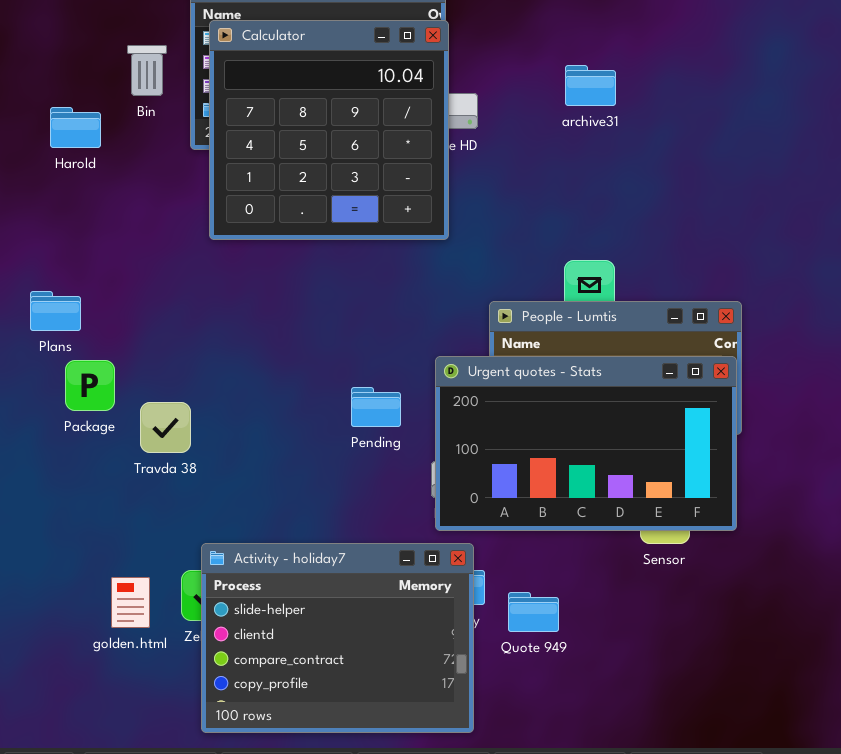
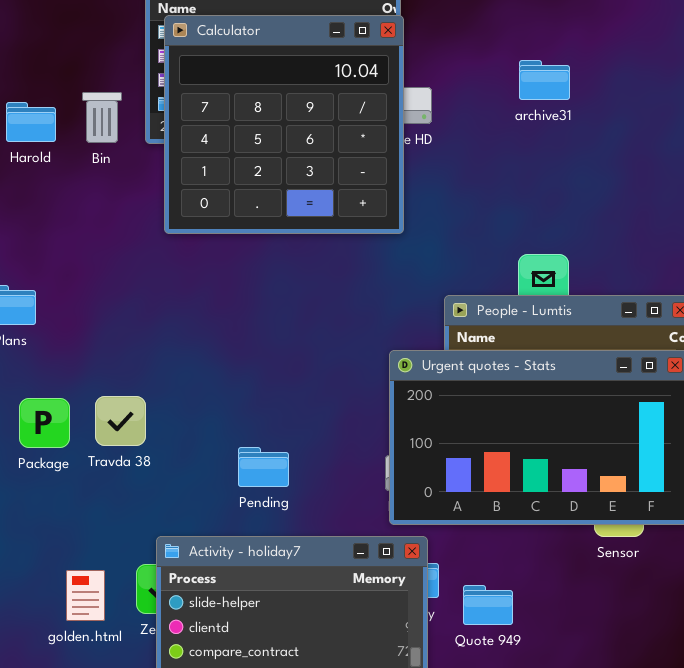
Bin: [127,45,167,96] -> [82,92,122,143], moved
Package: [65,360,115,411] -> [19,398,70,448], moved
Pending: [351,387,401,427] -> [238,447,289,487], moved

